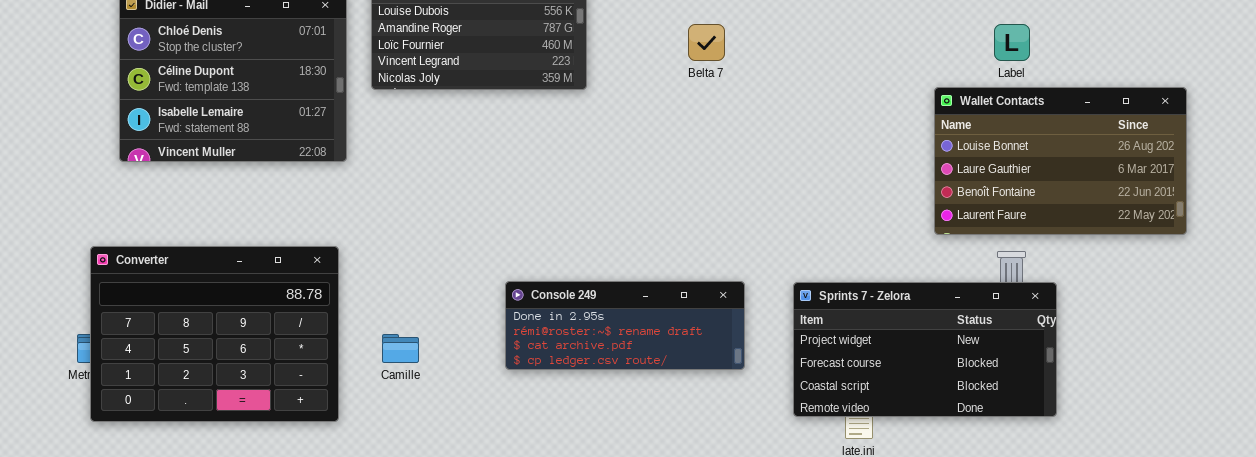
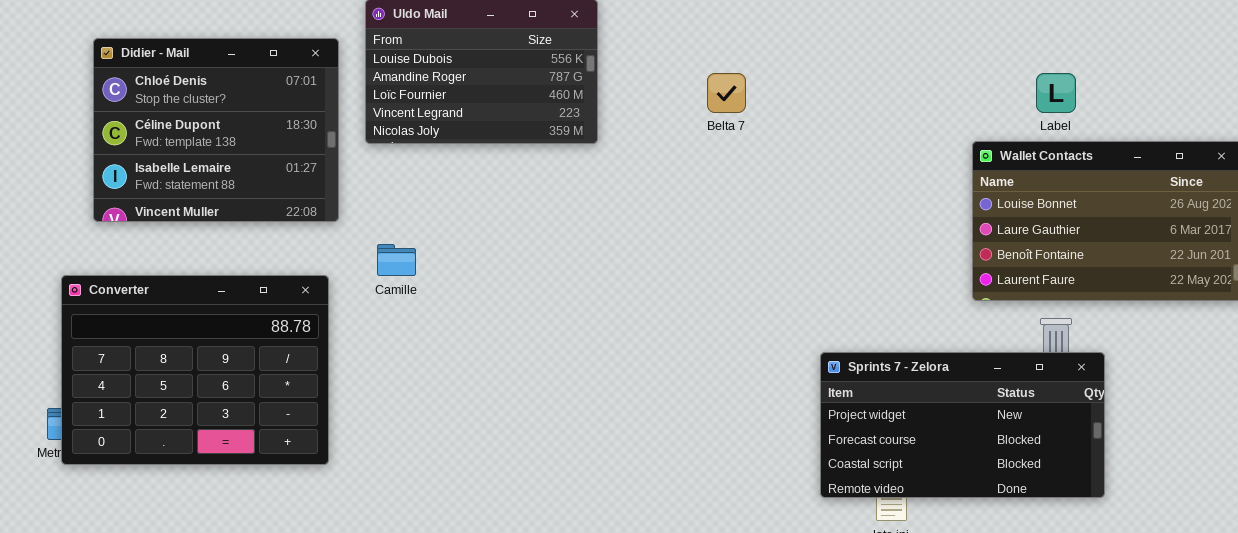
Converter: [90,246,339,422] -> [61,275,329,465], moved
Console 249: [505,281,745,370] -> none, closed
Camille: [382,334,419,363] -> [377,244,416,276], moved

